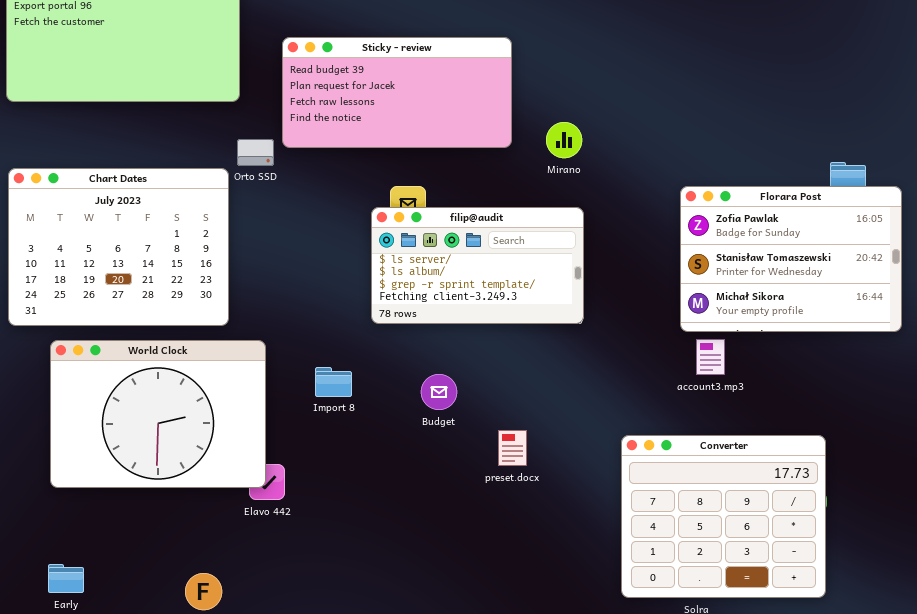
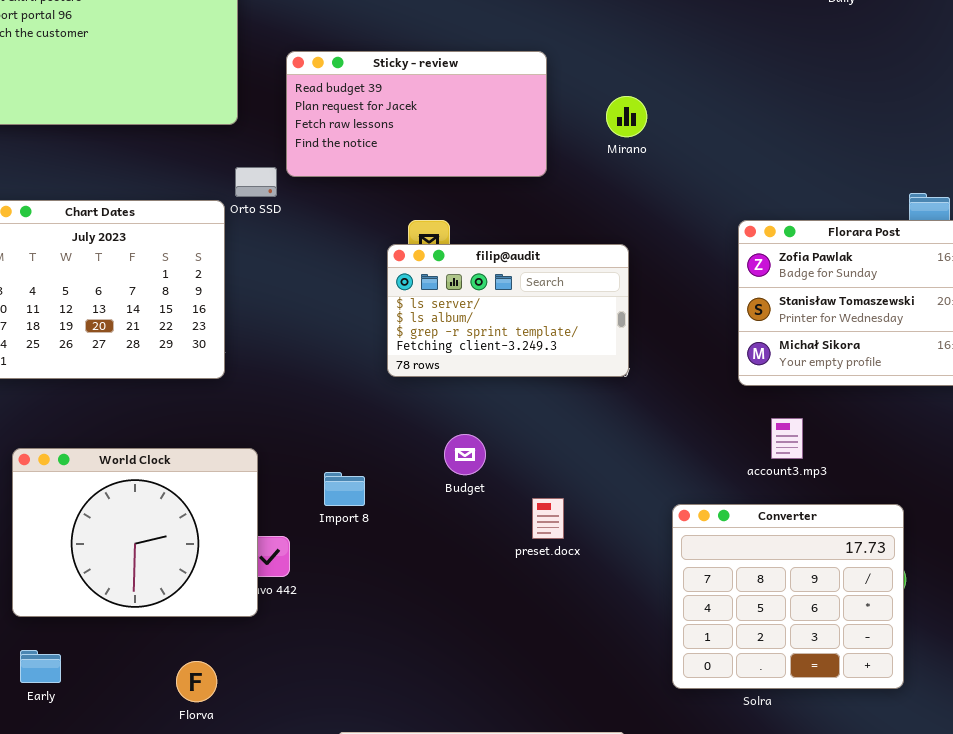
Mirano: [546,122,582,158] -> [606,96,647,137], moved
account3.mp3: [696,339,725,375] -> [771,418,803,459], moved
World Clock: [50,340,266,488] -> [12,448,258,617], moved
Import 8: [315,367,352,397] -> [324,472,365,506], moved

